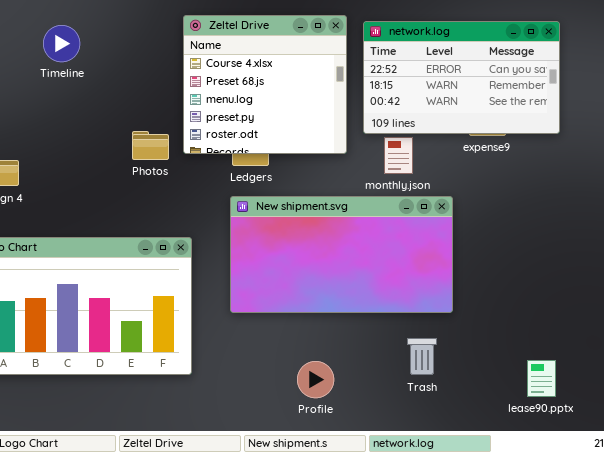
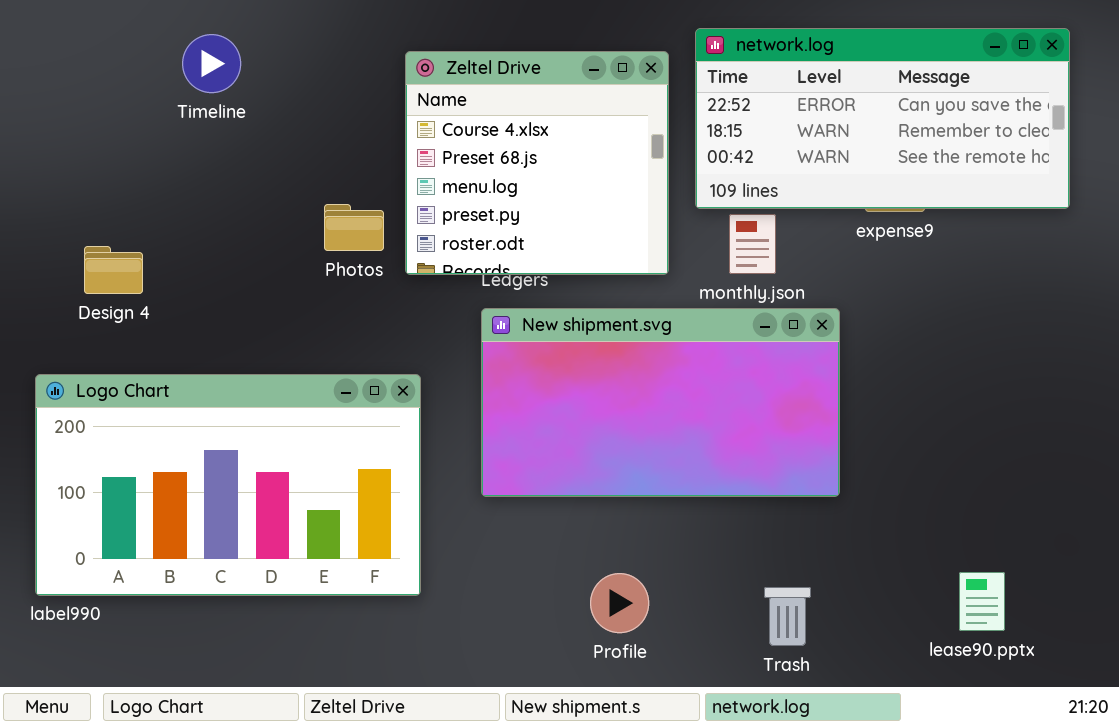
Zeltel Drive: [183,15,347,154] -> [405,51,669,275], moved
network.log: [363,21,560,134] -> [695,28,1070,209], resized
Trash: [407,338,437,375] -> [764,587,811,646], moved

